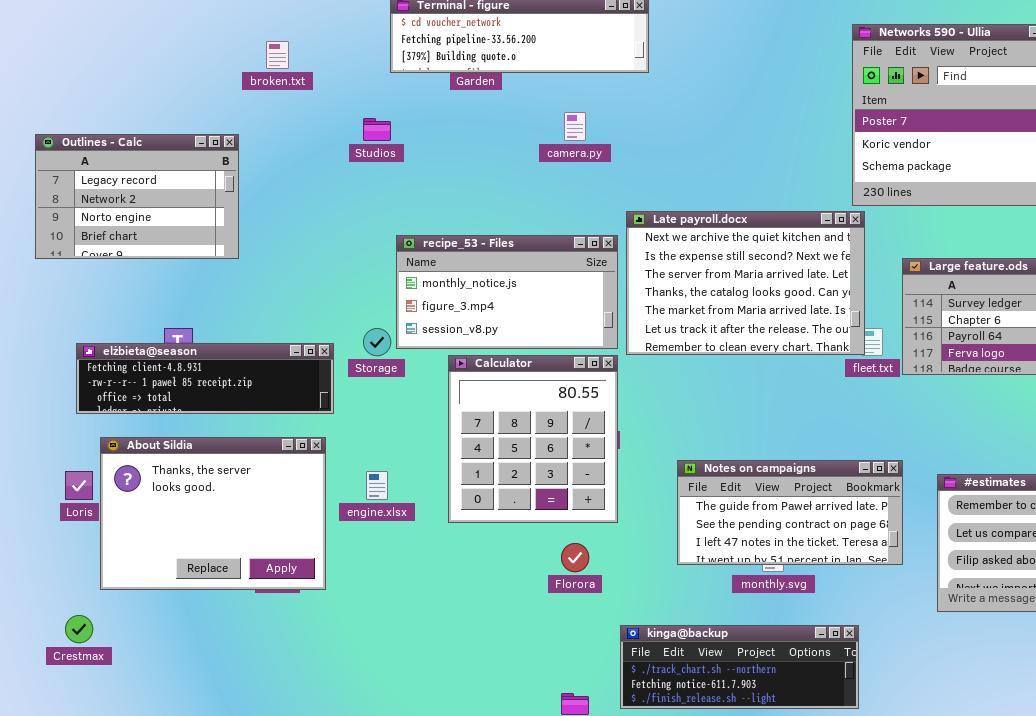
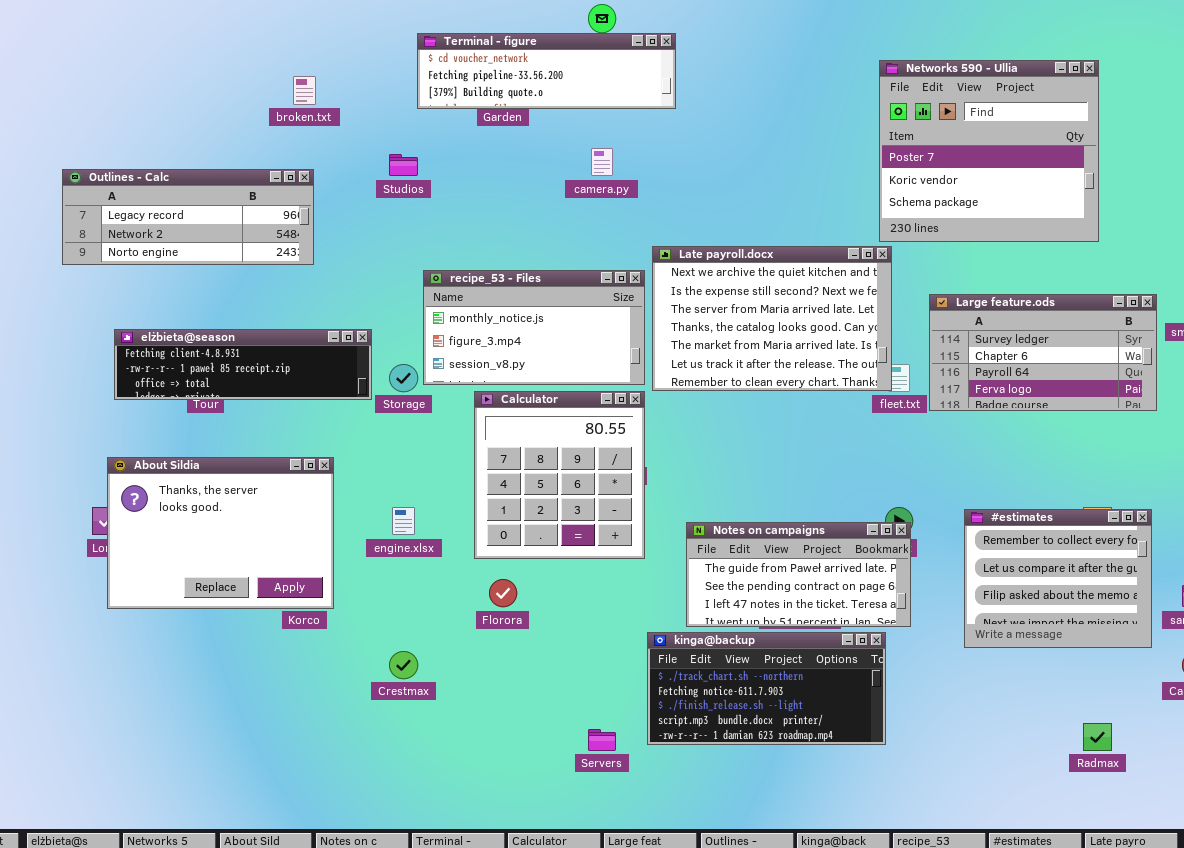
Outlines - Calc: [35,134,239,259] -> [62,169,314,265], resized
elżbieta@season: [76,343,334,414] -> [114,329,372,400], moved
About Sildia: [100,437,326,590] -> [107,457,334,609], moved
Notes on campaigns: [677,460,903,565] -> [686,522,911,627], moved
Florora: [561,543,589,572] -> [489,579,517,607], moved
Crestmax: [65,615,93,643] -> [389,651,418,679], moved
kinga@backup: [620,625,859,709] -> [647,632,886,745], resized

